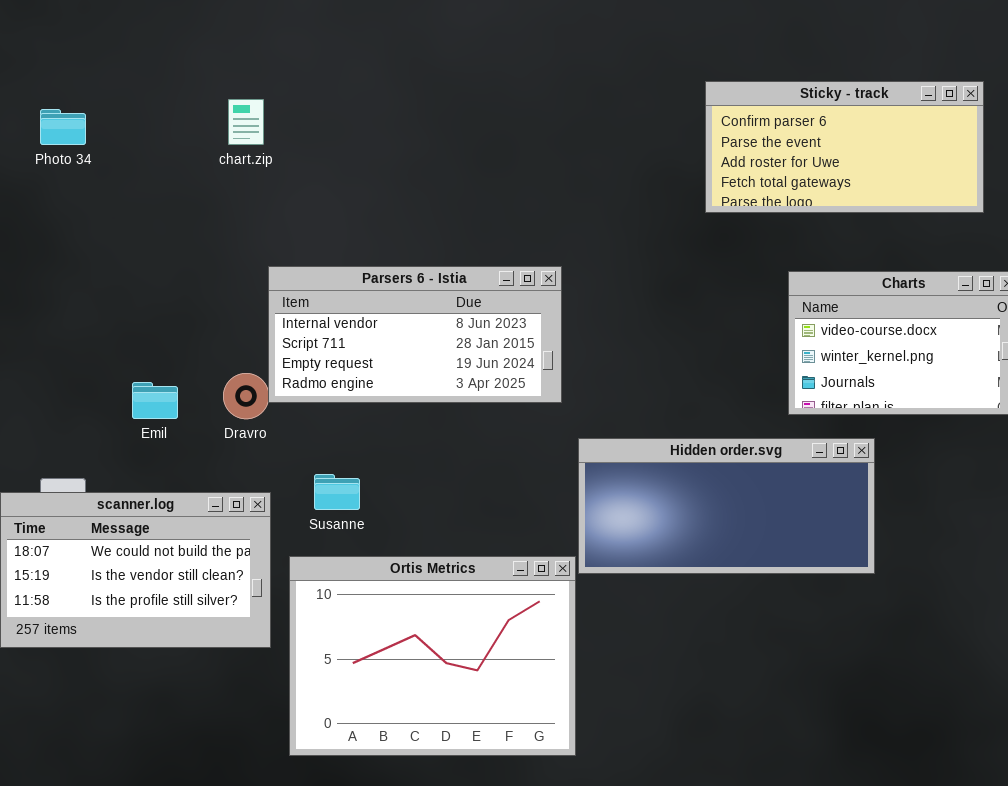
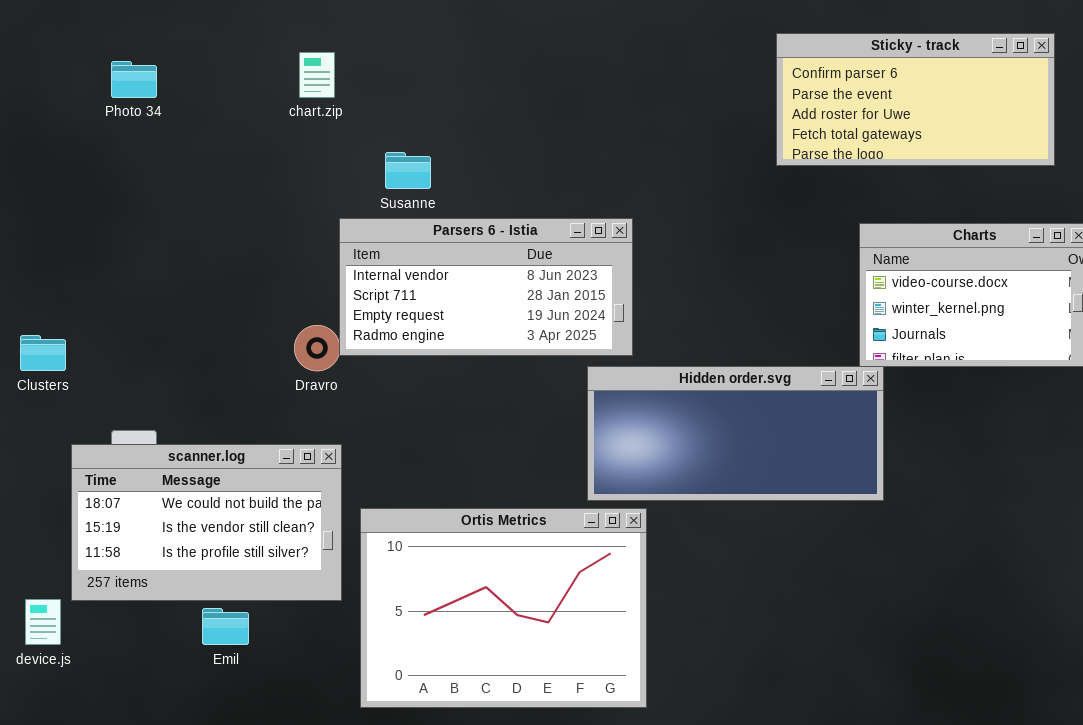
Emil: [132,382,178,419] -> [202,608,249,645], moved
Hidden order.svg: [578,438,875,574] -> [587,366,884,501], moved
Susanne: [314,474,360,510] -> [385,152,431,189], moved

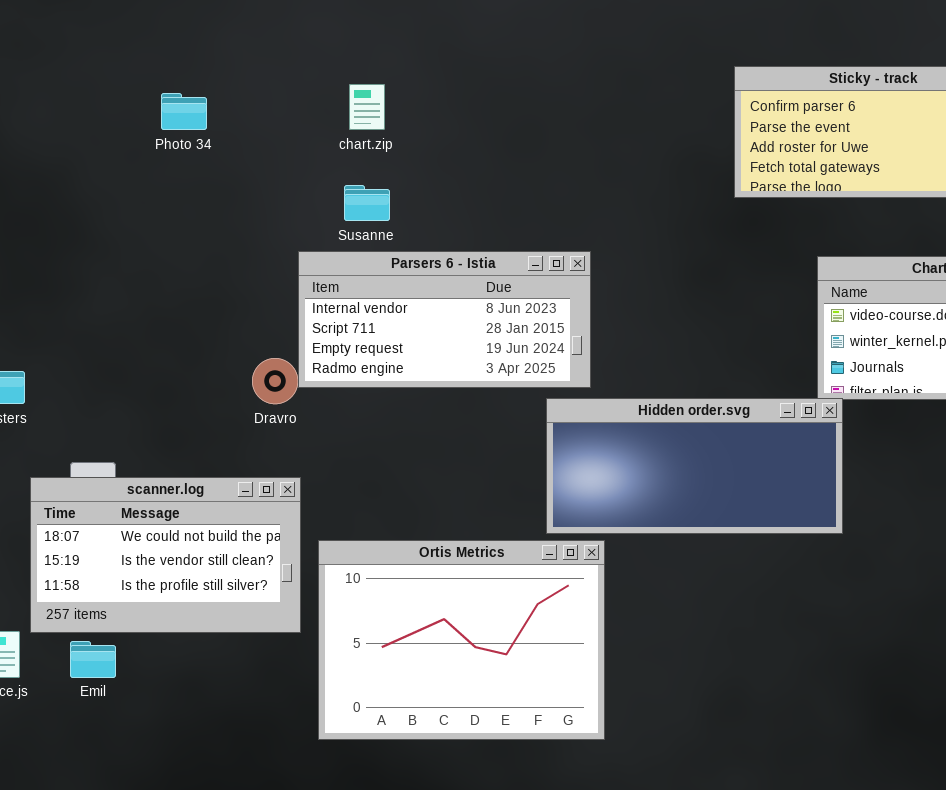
chart.zip: [299,52,335,98] -> [349,84,385,130], moved
Photo 34: [111,61,157,98] -> [161,93,207,130], moved
Emil: [202,608,249,645] -> [70,641,116,678], moved

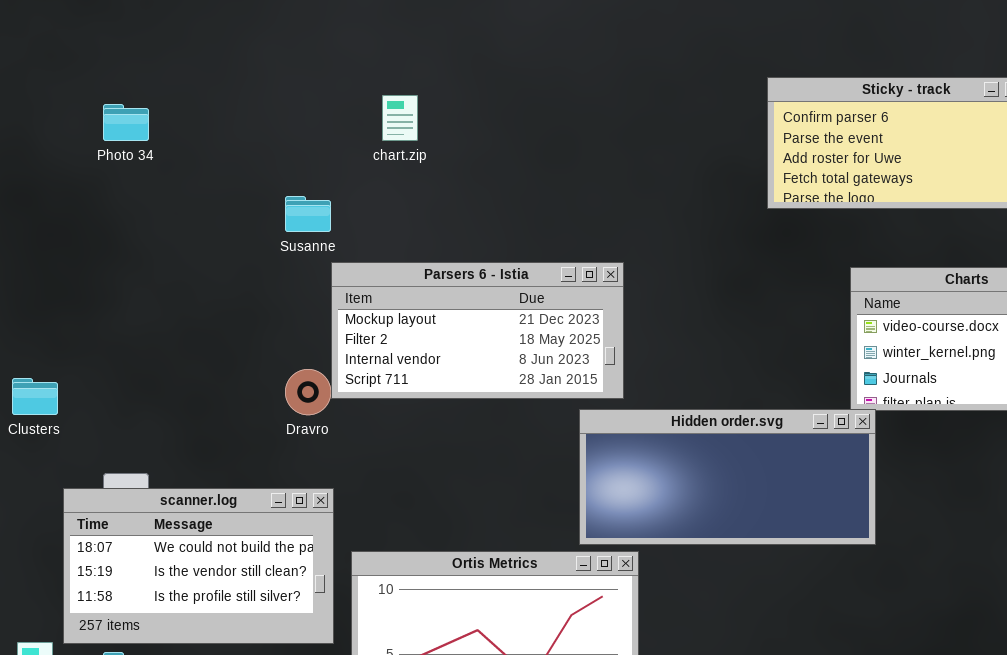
Photo 34: [161,93,207,130] -> [103,104,149,141], moved
Susanne: [344,185,390,221] -> [285,196,331,232], moved
Parsers 6 - Istia: [298,251,591,388] -> [331,262,624,399], scrolled up 2 rows

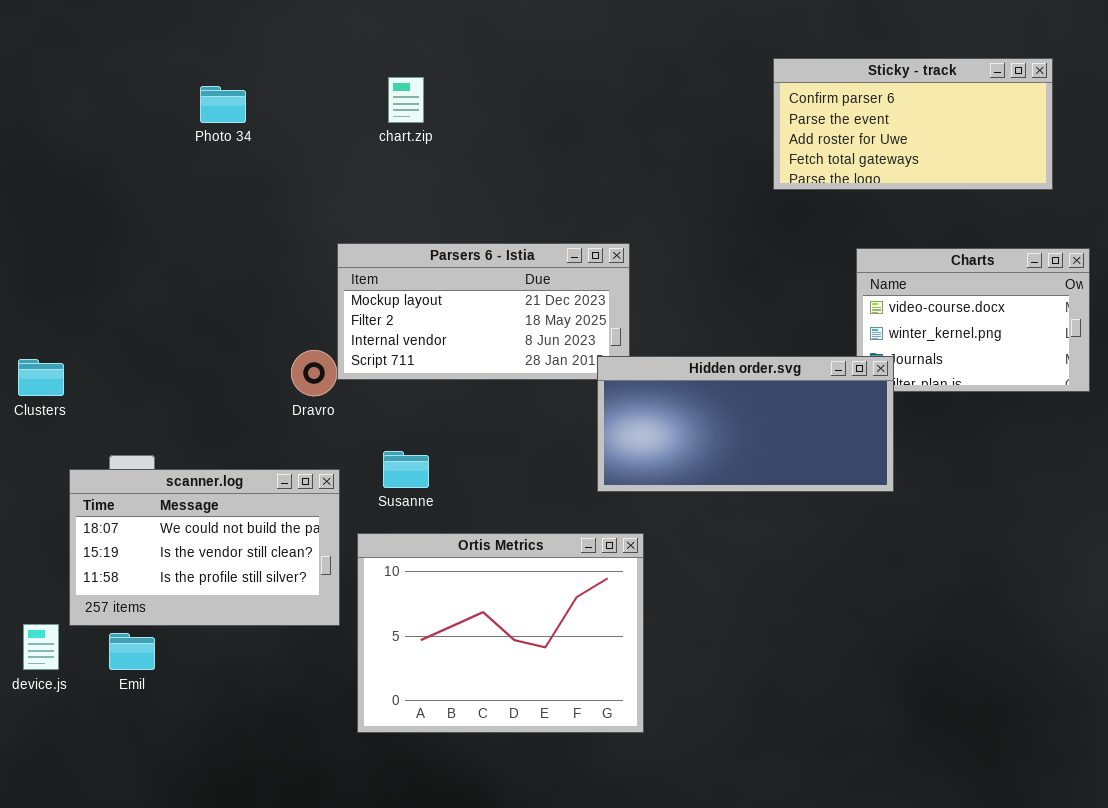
Photo 34: [103,104,149,141] -> [200,86,246,123], moved
Susanne: [285,196,331,232] -> [383,451,429,488], moved
Hidden order.svg: [579,409,876,545] -> [597,356,894,492], moved

